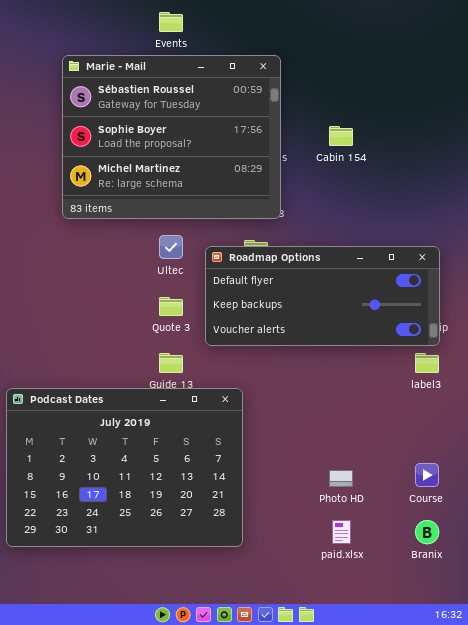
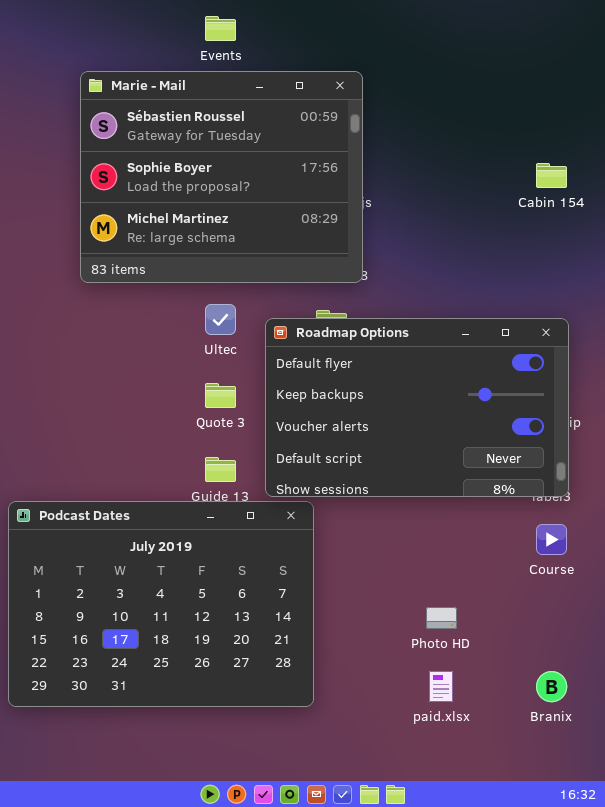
Cabin 154: [329,126,353,146] -> [536,163,567,188], moved
Roadmap Options: [205,246,440,346] -> [265,318,569,497], resized
Course: [415,463,439,487] -> [536,524,567,555], moved

